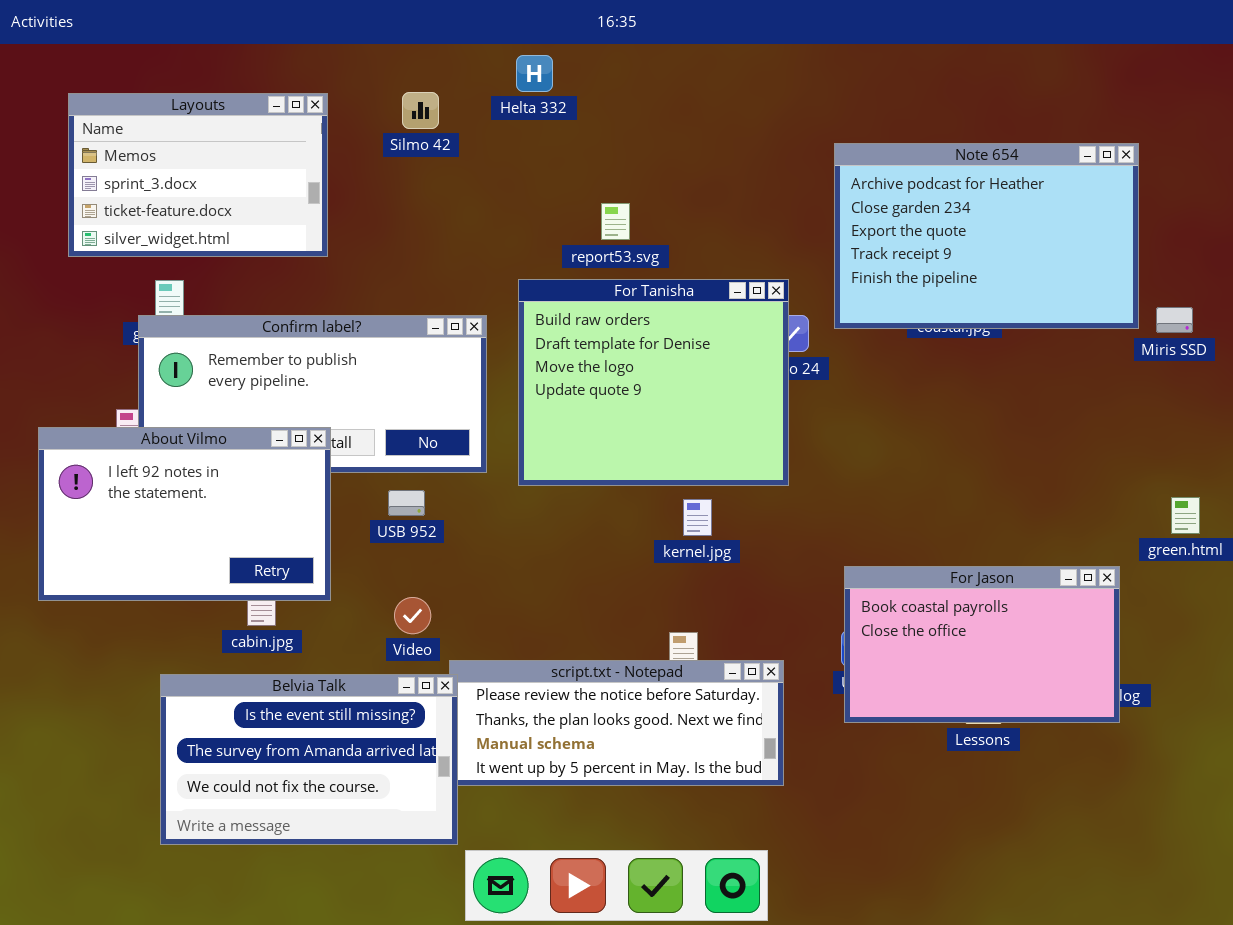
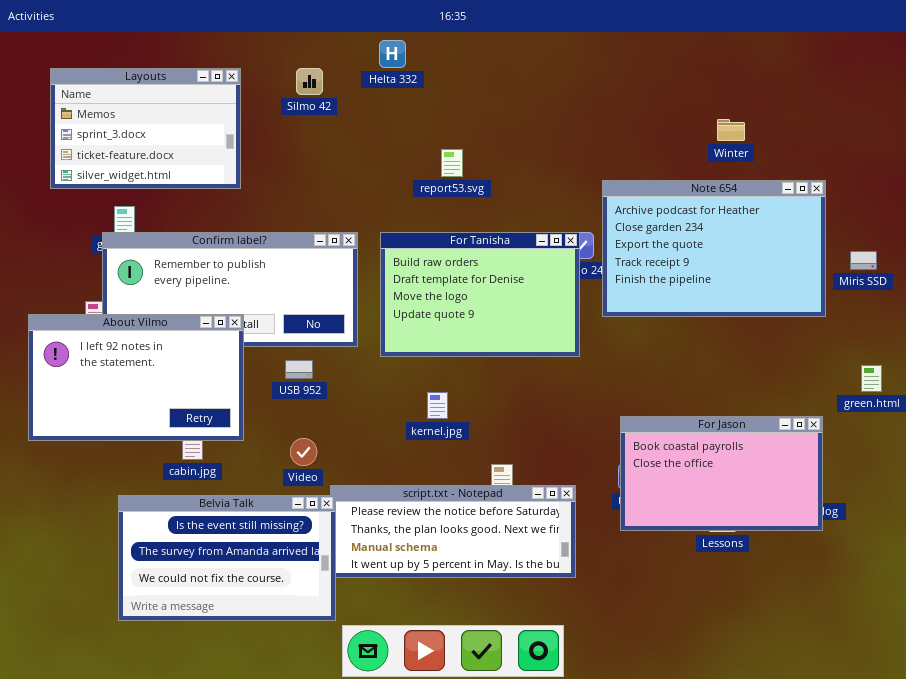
Note 654: [834,143,1139,329] -> [602,180,826,317], moved
For Tanisha: [518,279,789,486] -> [380,232,580,357], resized
Miris SSD: [1156,307,1193,333] -> [850,251,877,270], moved
kernel.jpg: [683,499,712,536] -> [427,392,448,419], moved

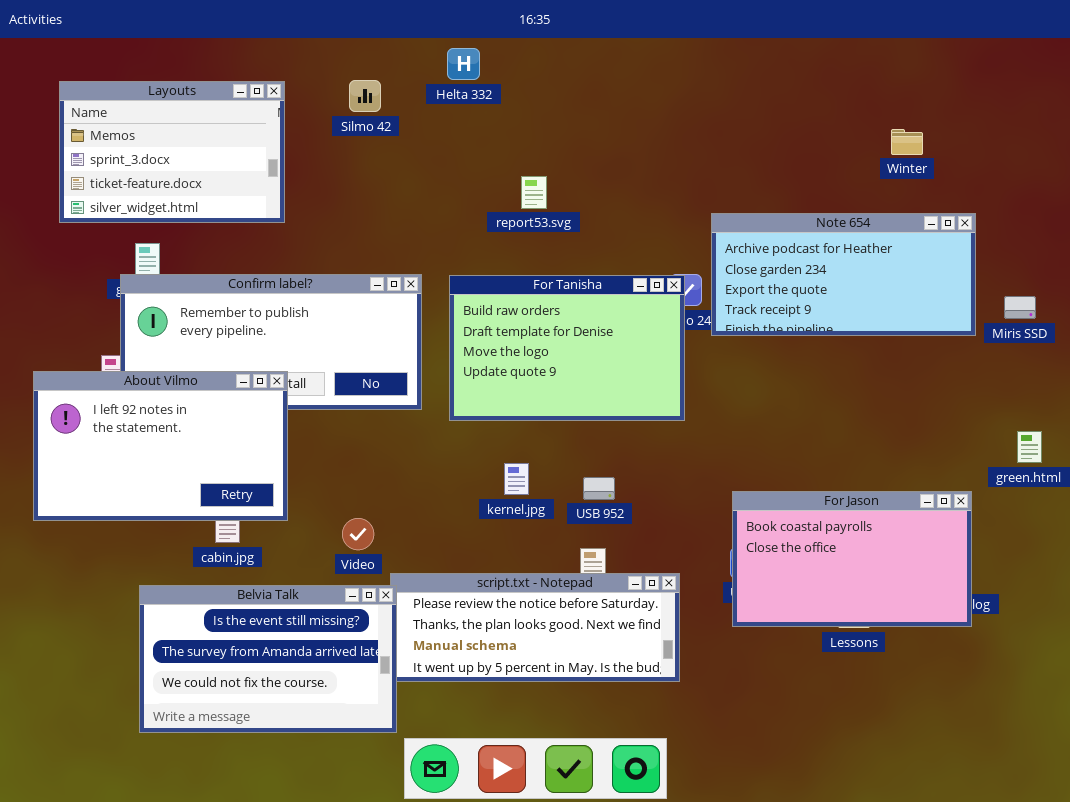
Winter: [717,119,745,141] -> [891,129,923,155], moved
Note 654: [602,180,826,317] -> [711,213,976,336], resized
USB 952: [285,360,313,379] -> [583,477,615,500], moved

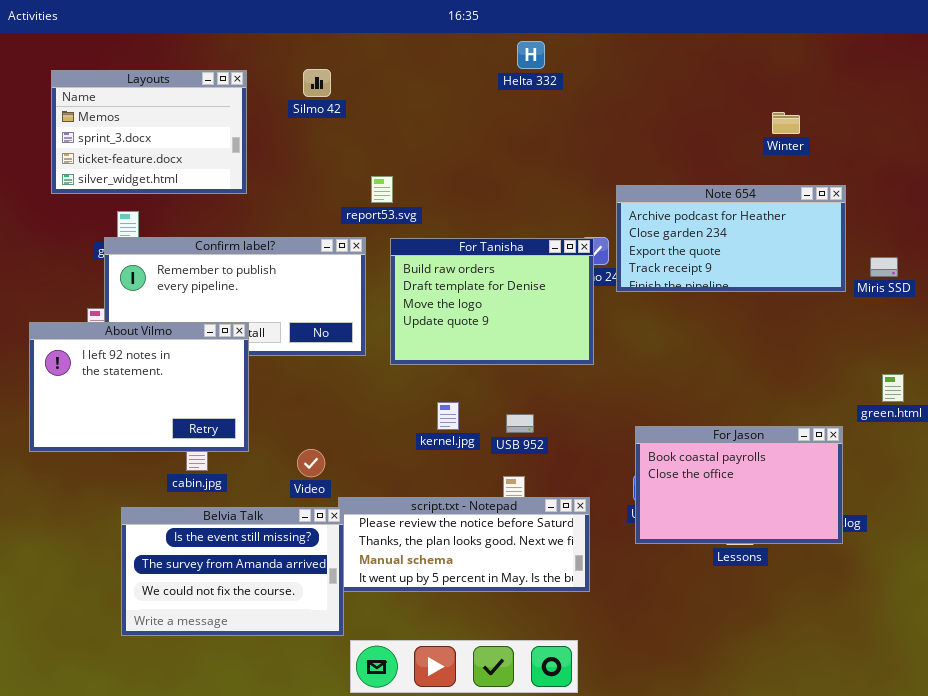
Helta 332: [447,48,480,80] -> [517,41,545,69], moved
report53.svg: [521,176,547,209] -> [371,176,393,203], moved

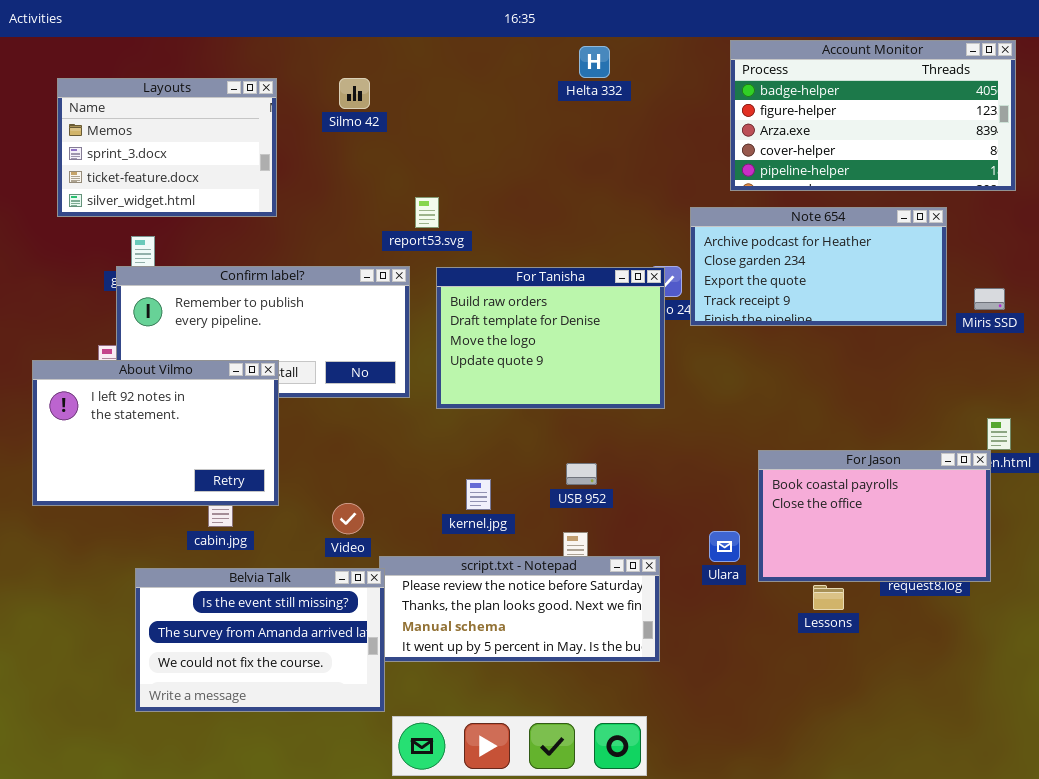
Account Monitor: none -> [730,40,1016,191], opened
kernel.jpg: [437,402,459,430] -> [466,479,491,510], moved
For Jason: [635,426,843,544] -> [758,450,991,582], moved

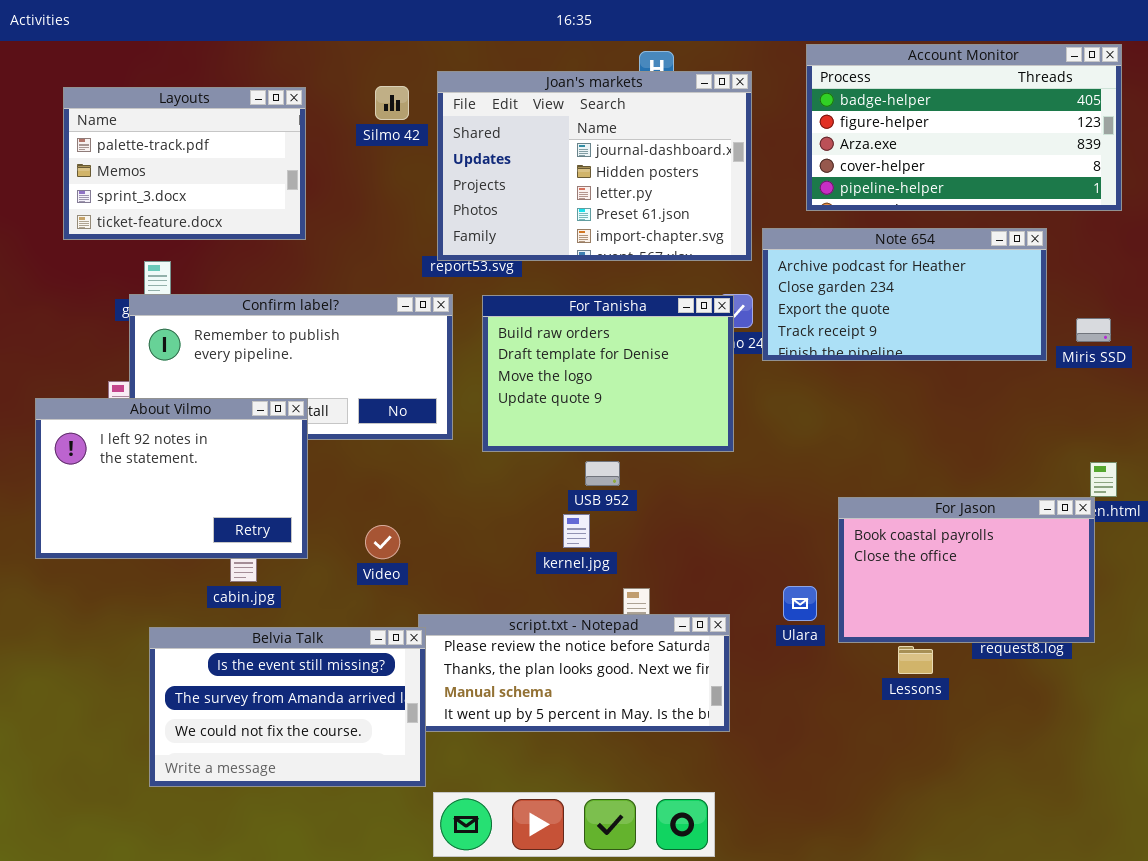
Joan's markets: none -> [437,71,752,261], opened
Layouts: [57,78,277,217] -> [63,87,306,240], scrolled up 1 row
USB 952: [566,463,597,485] -> [585,461,620,486], moved
kernel.jpg: [466,479,491,510] -> [563,514,590,548], moved
Video: [332,503,364,534] -> [365,525,400,559], moved

